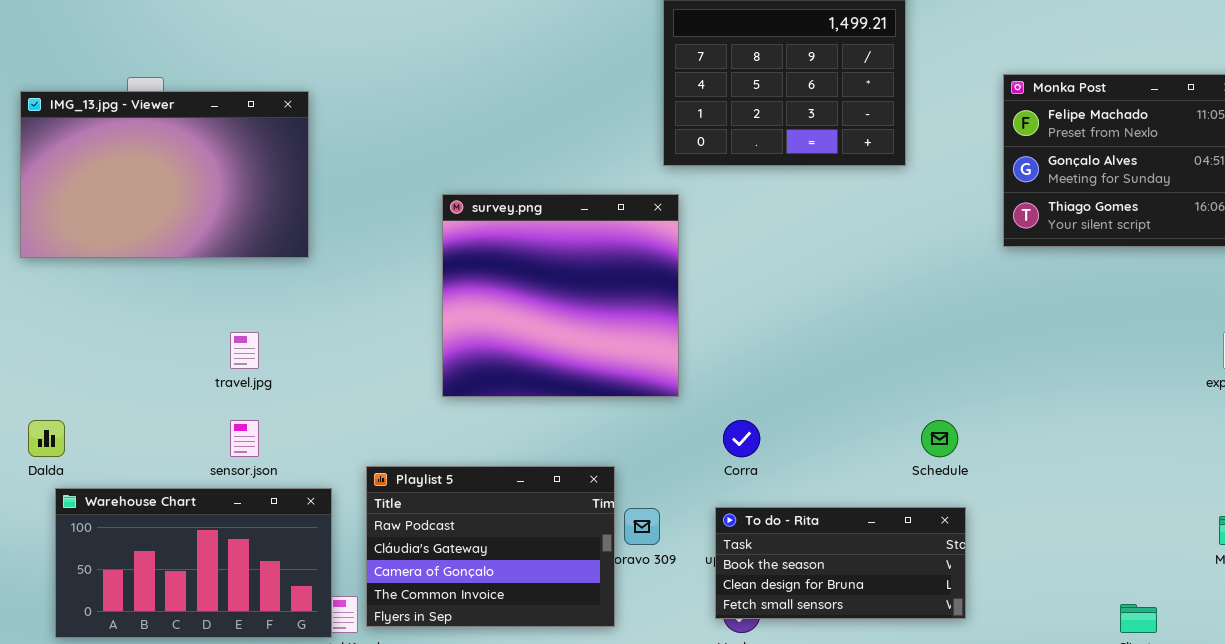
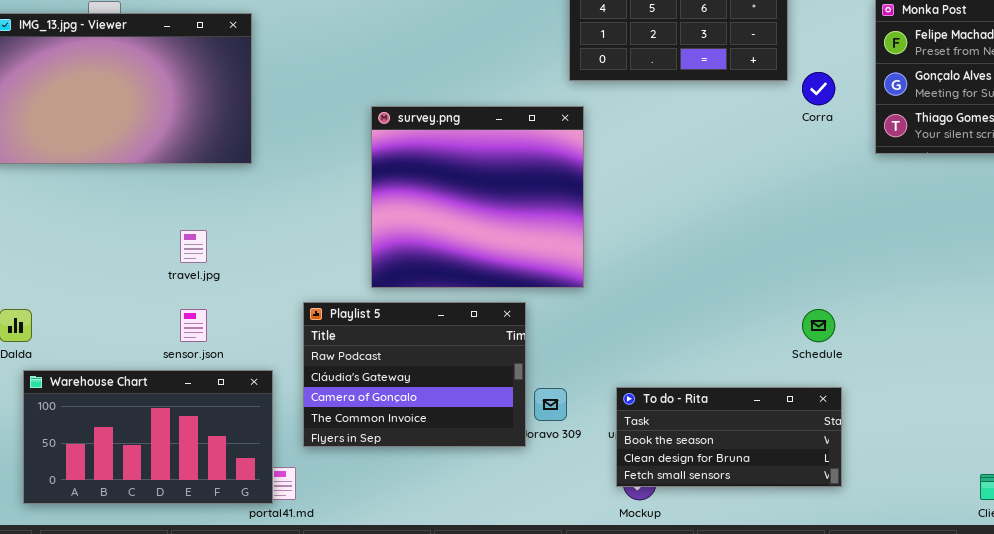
Corra: [723,420,760,457] -> [802,72,835,105], moved
Playlist 5: [366,466,615,627] -> [303,302,526,447], moved

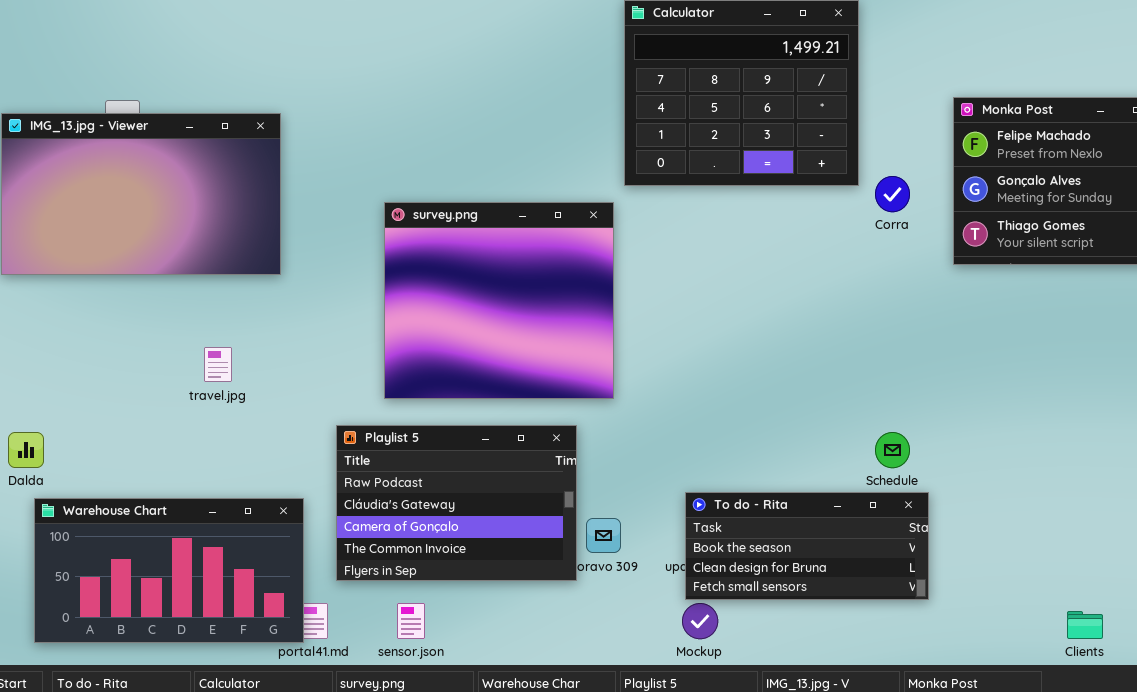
survey.png: [371,106,584,288] -> [384,202,614,399], moved
sensor.json: [180,309,207,342] -> [397,603,425,639], moved
To do - Rita: [616,387,842,487] -> [685,492,929,600], moved

